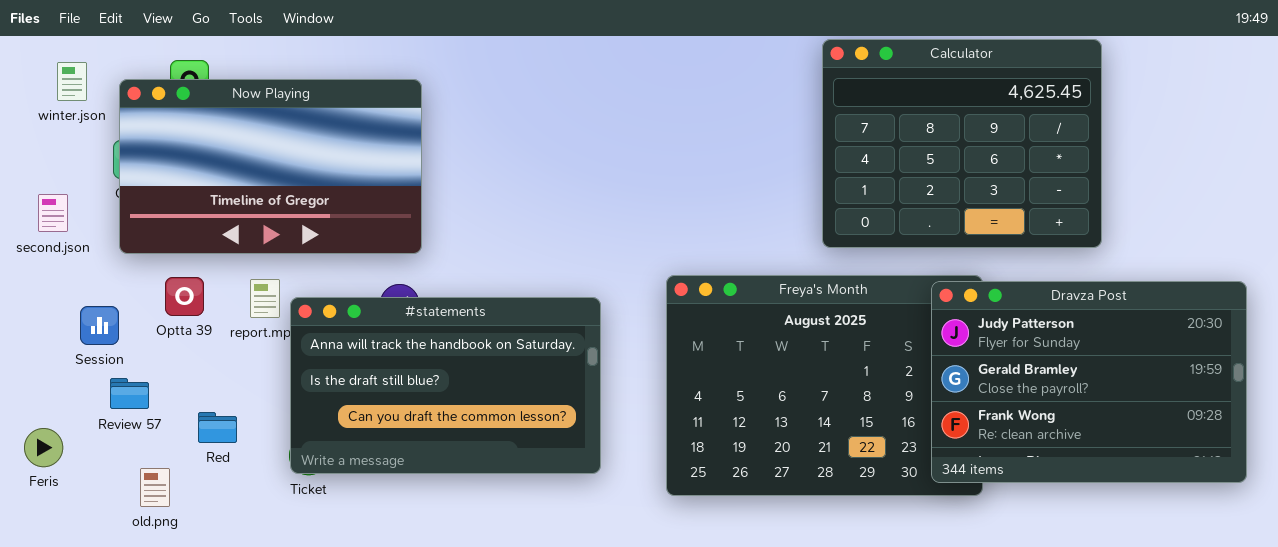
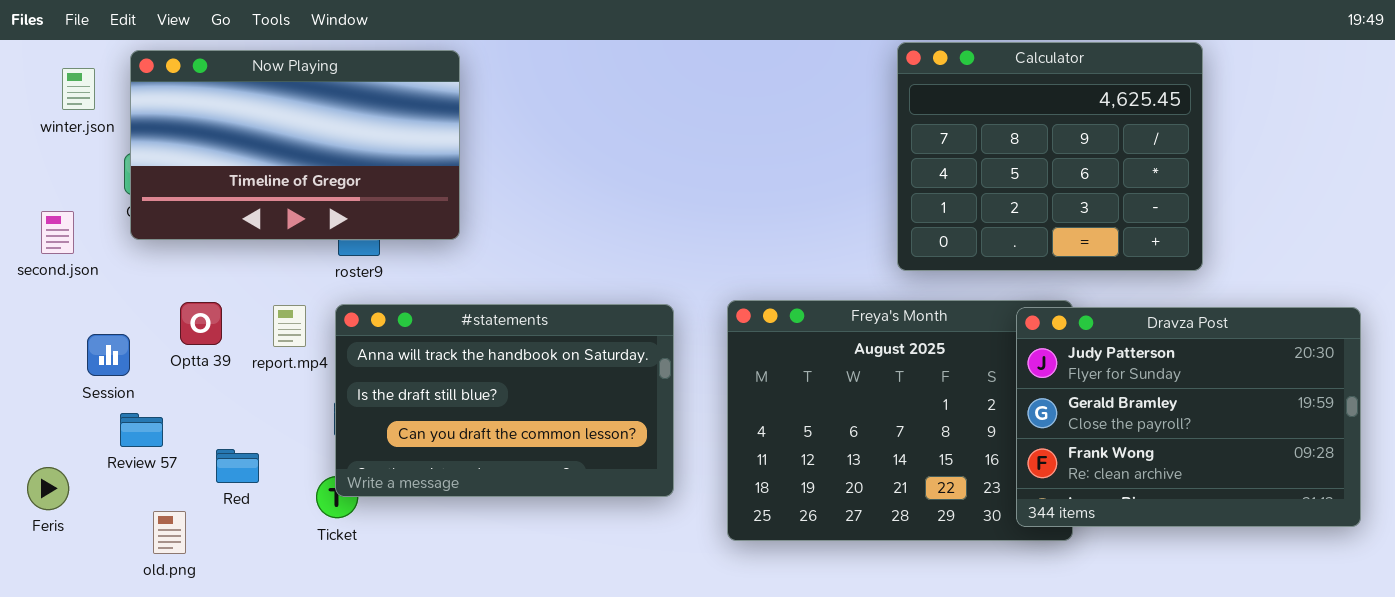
Now Playing: [119,79,422,254] -> [130,50,460,240], moved
#statements: [290,297,601,474] -> [335,304,674,497], moved

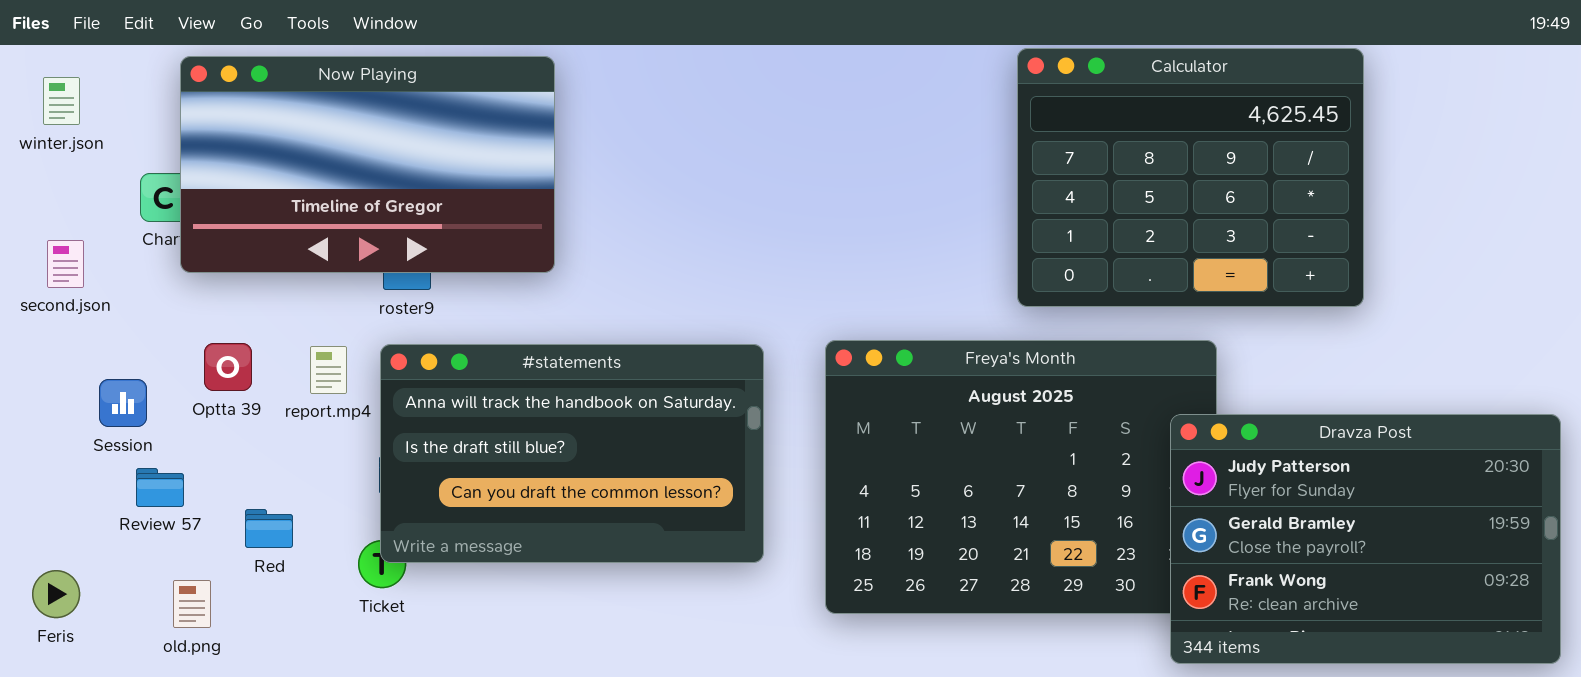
Now Playing: [130,50,460,240] -> [180,56,555,273], moved
winter.json: [62,68,95,110] -> [43,77,80,125], moved
Dravza Post: [1016,307,1361,527] -> [1170,414,1561,664], moved
Feris: [27,467,69,510] -> [32,570,80,618], moved

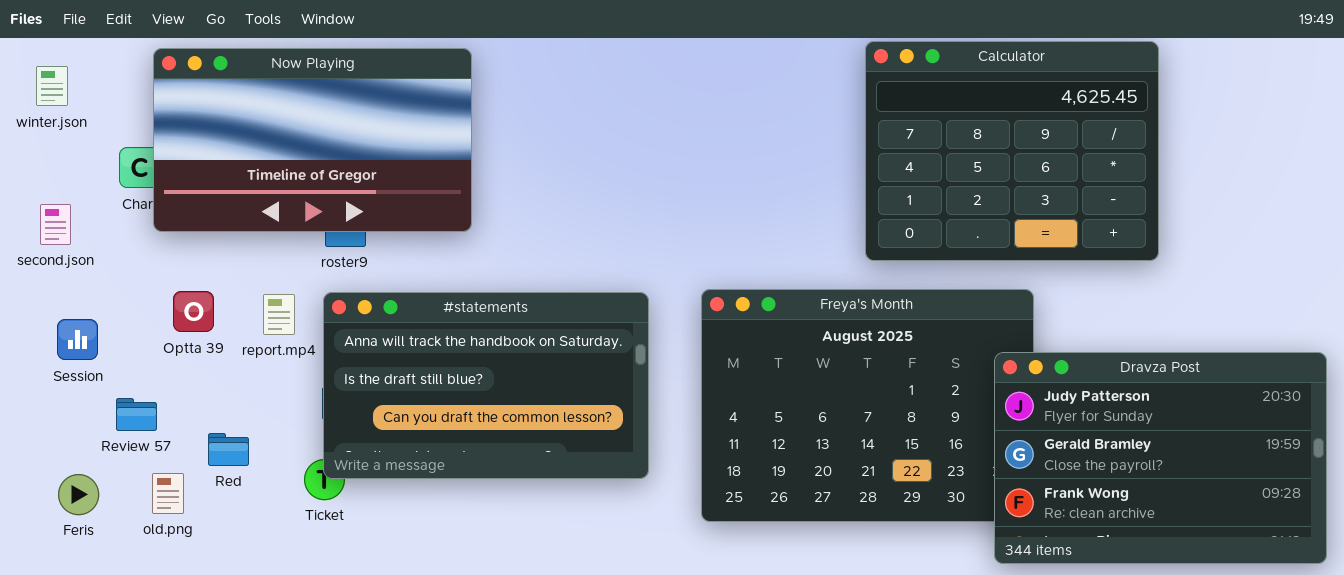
Session: [99,379,147,427] -> [57,319,98,360], moved
Feris: [32,570,80,618] -> [58,474,99,515], moved
old.png: [173,580,211,628] -> [152,473,184,514], moved

